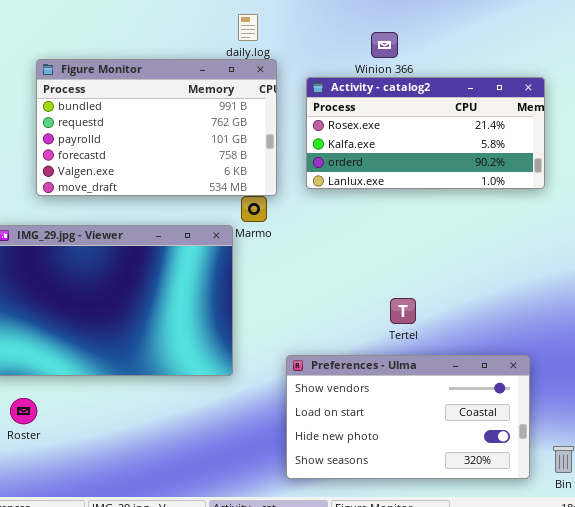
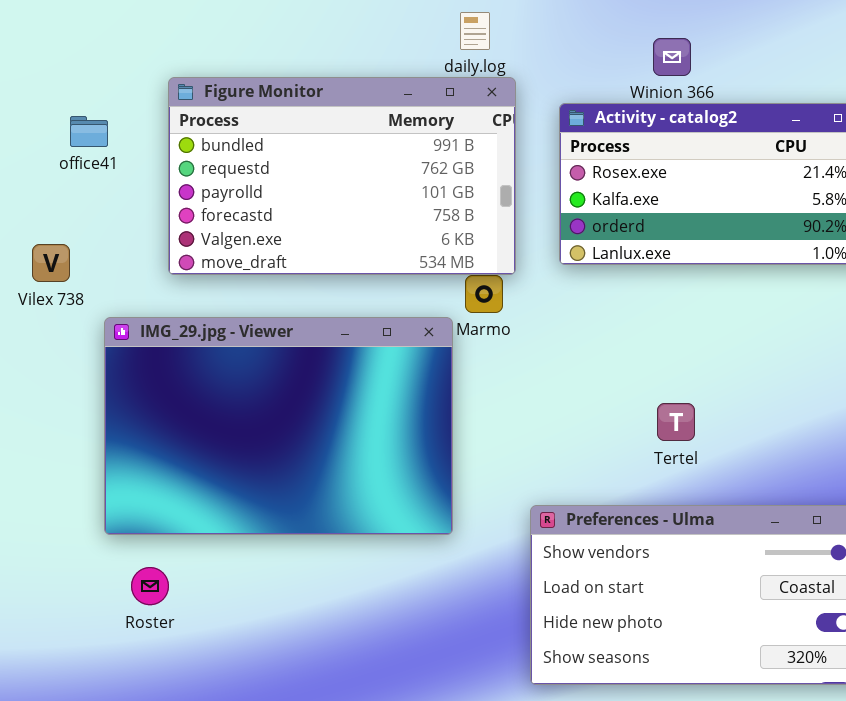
Tertel: [390,298,416,324] -> [657,403,695,441], moved

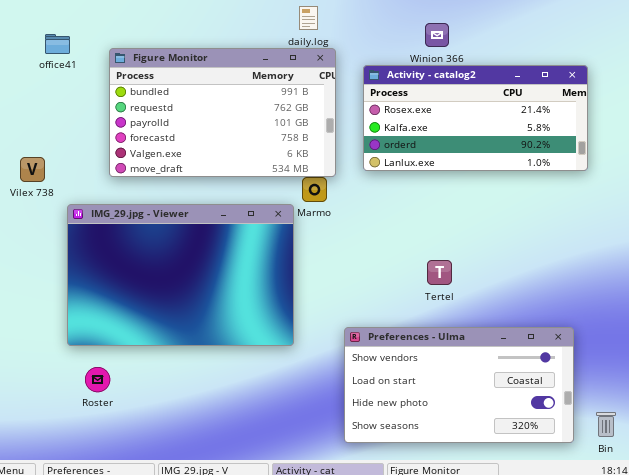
office41: [70,116,108,147] -> [45,34,70,54], moved

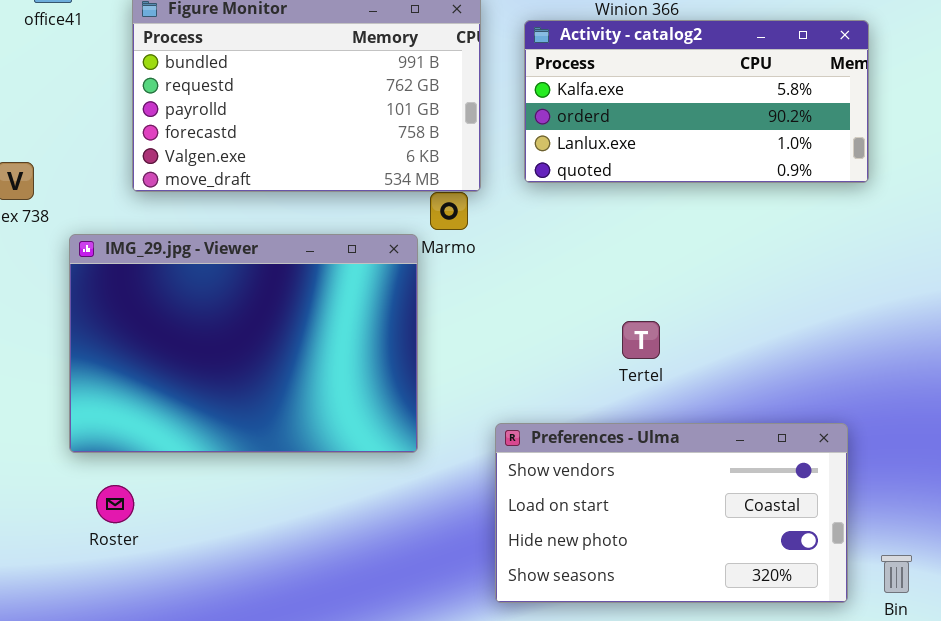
Activity - catalog2: [363,65,588,171] -> [524,20,869,183], scrolled down 1 row

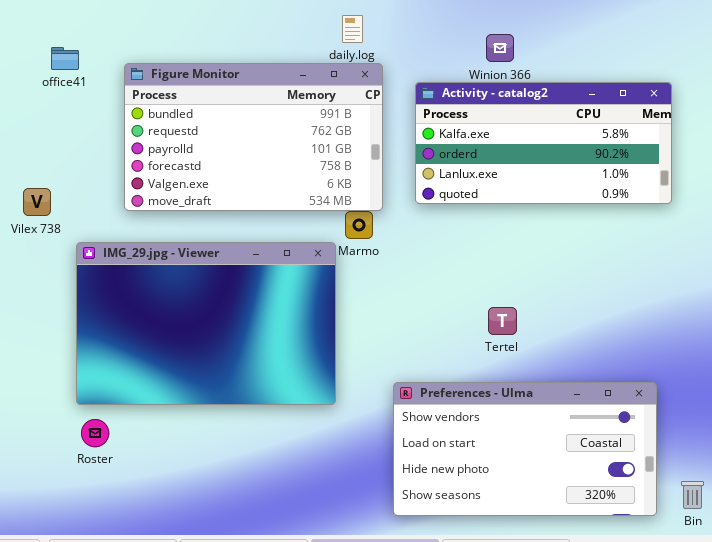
Roster: [96,485,134,523] -> [81,419,109,447], moved

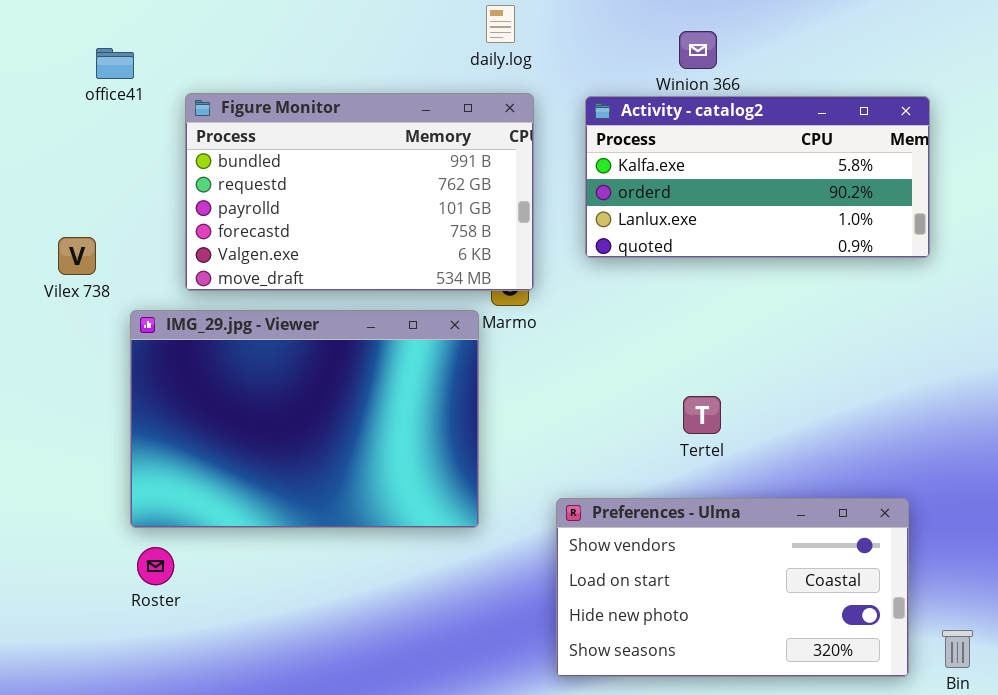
Figure Monitor: [124,63,383,211] -> [185,93,534,291], moved

